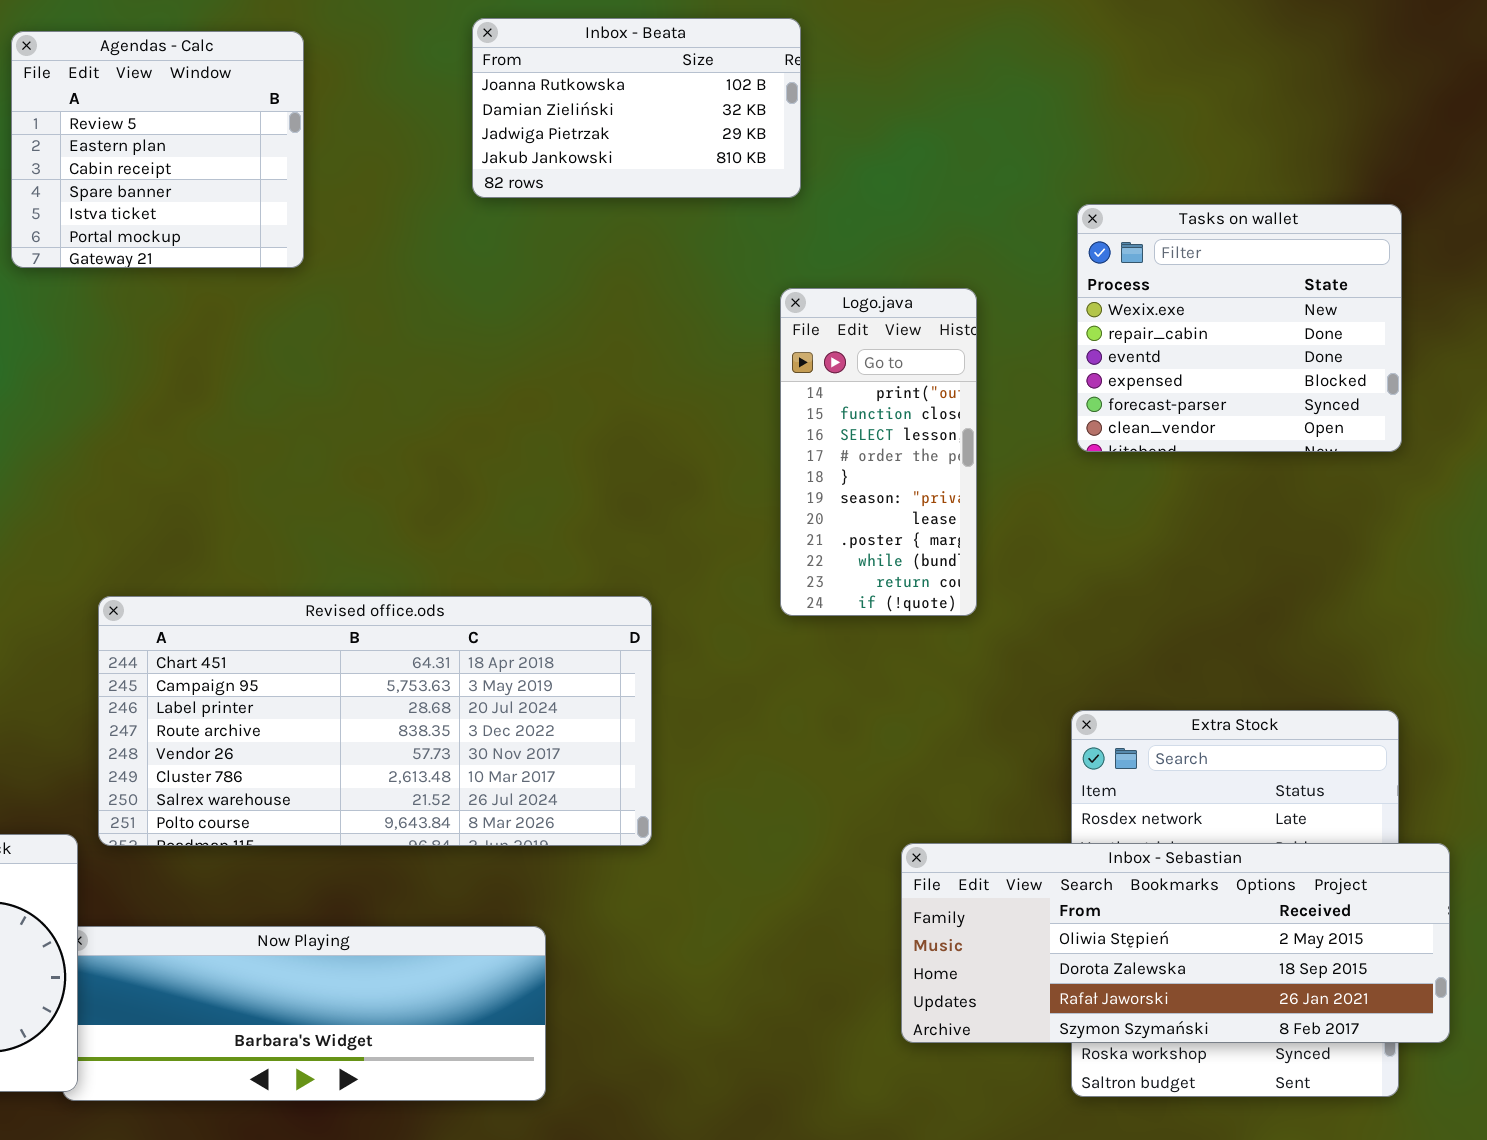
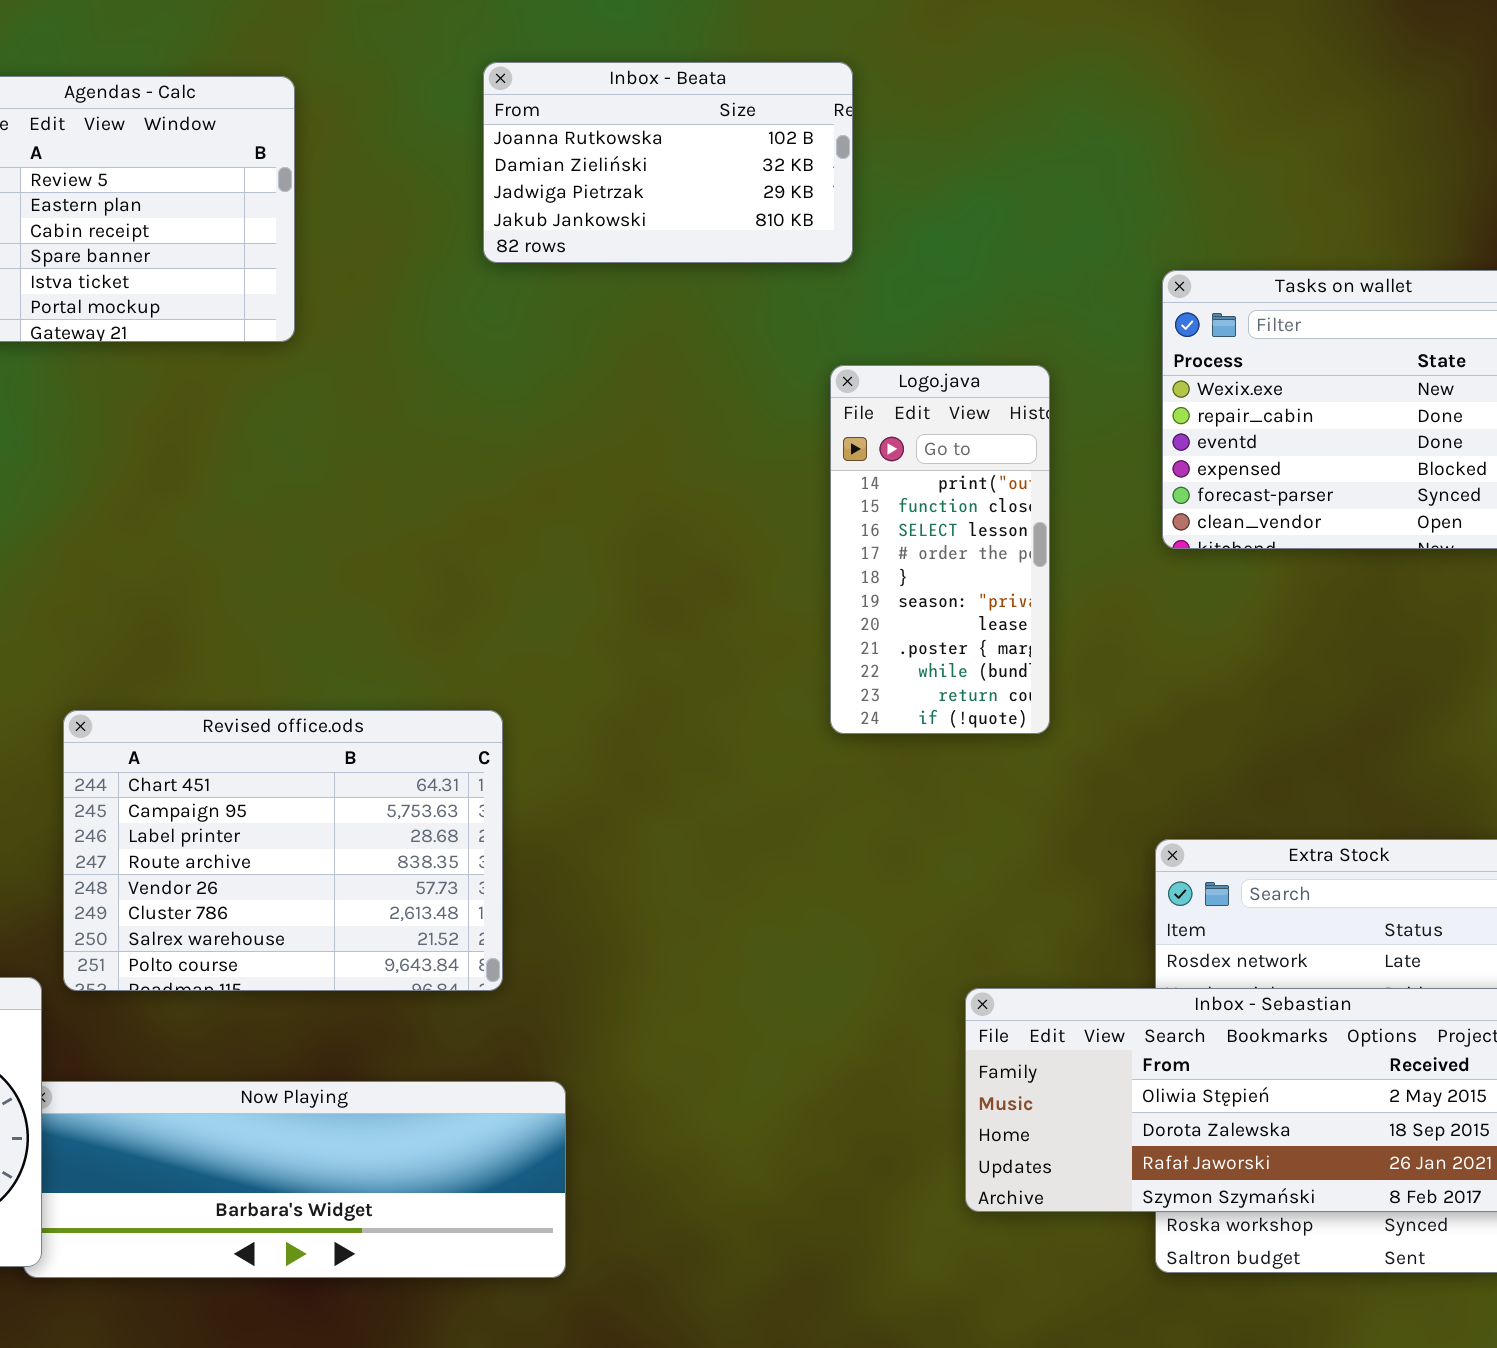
Revised office.ods: [98,596,652,846] -> [63,710,503,991], resized

